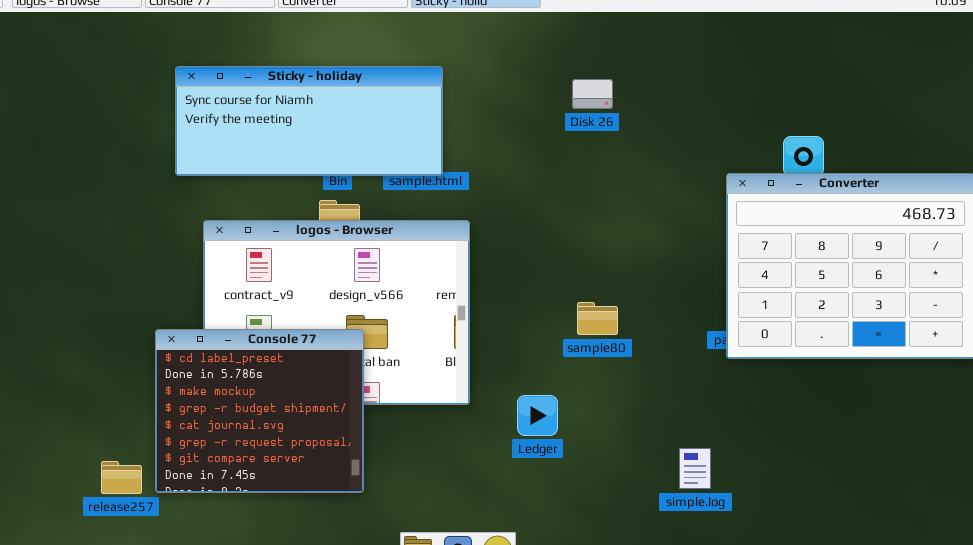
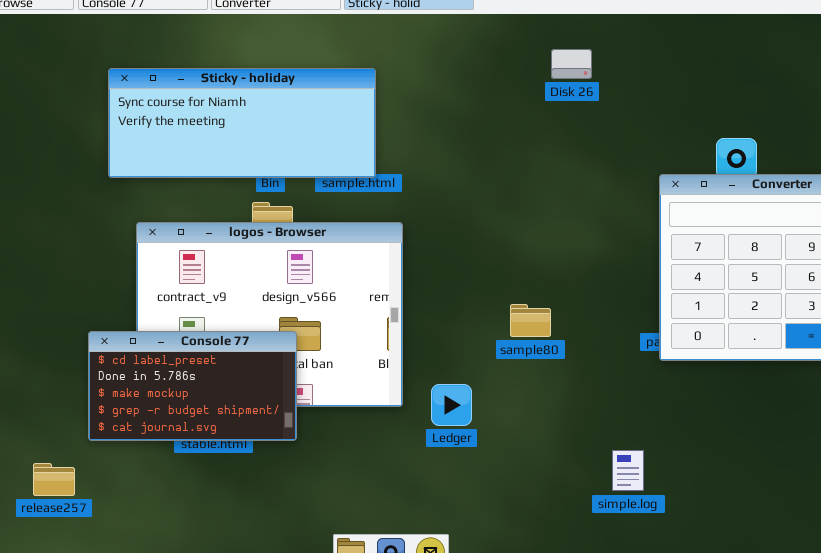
Disk 26: [572,79,613,109] -> [551,49,592,79], moved
Console 77: [155,329,364,493] -> [88,331,297,441], resized
Ledger: [517,395,558,436] -> [431,384,472,426], moved

